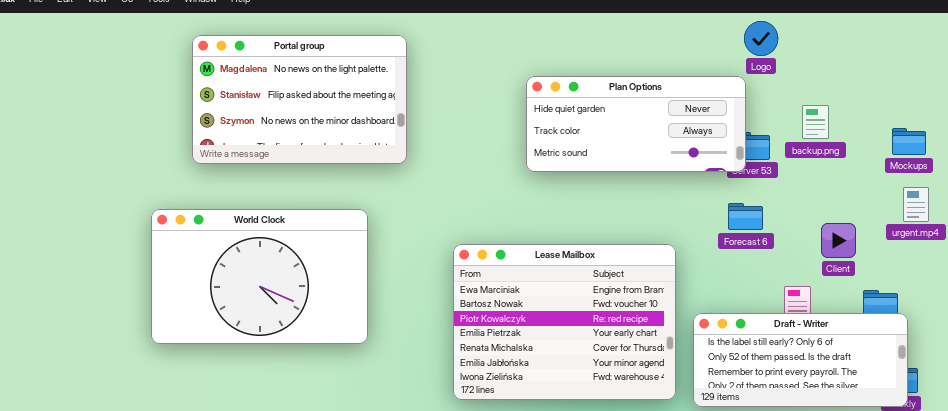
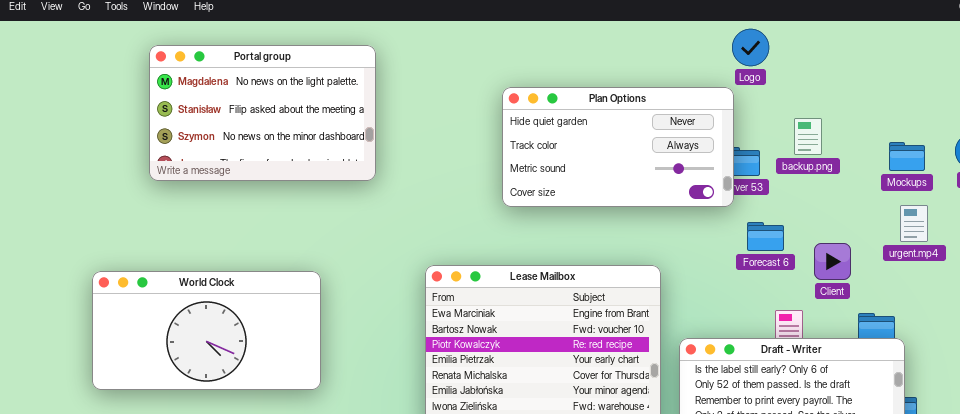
Plan Options: [526,76,746,172] -> [502,87,734,207], resized
Forecast 6: [728,203,763,230] -> [747,222,784,251], moved
World Clock: [151,209,368,344] -> [92,271,321,390], moved, resized

